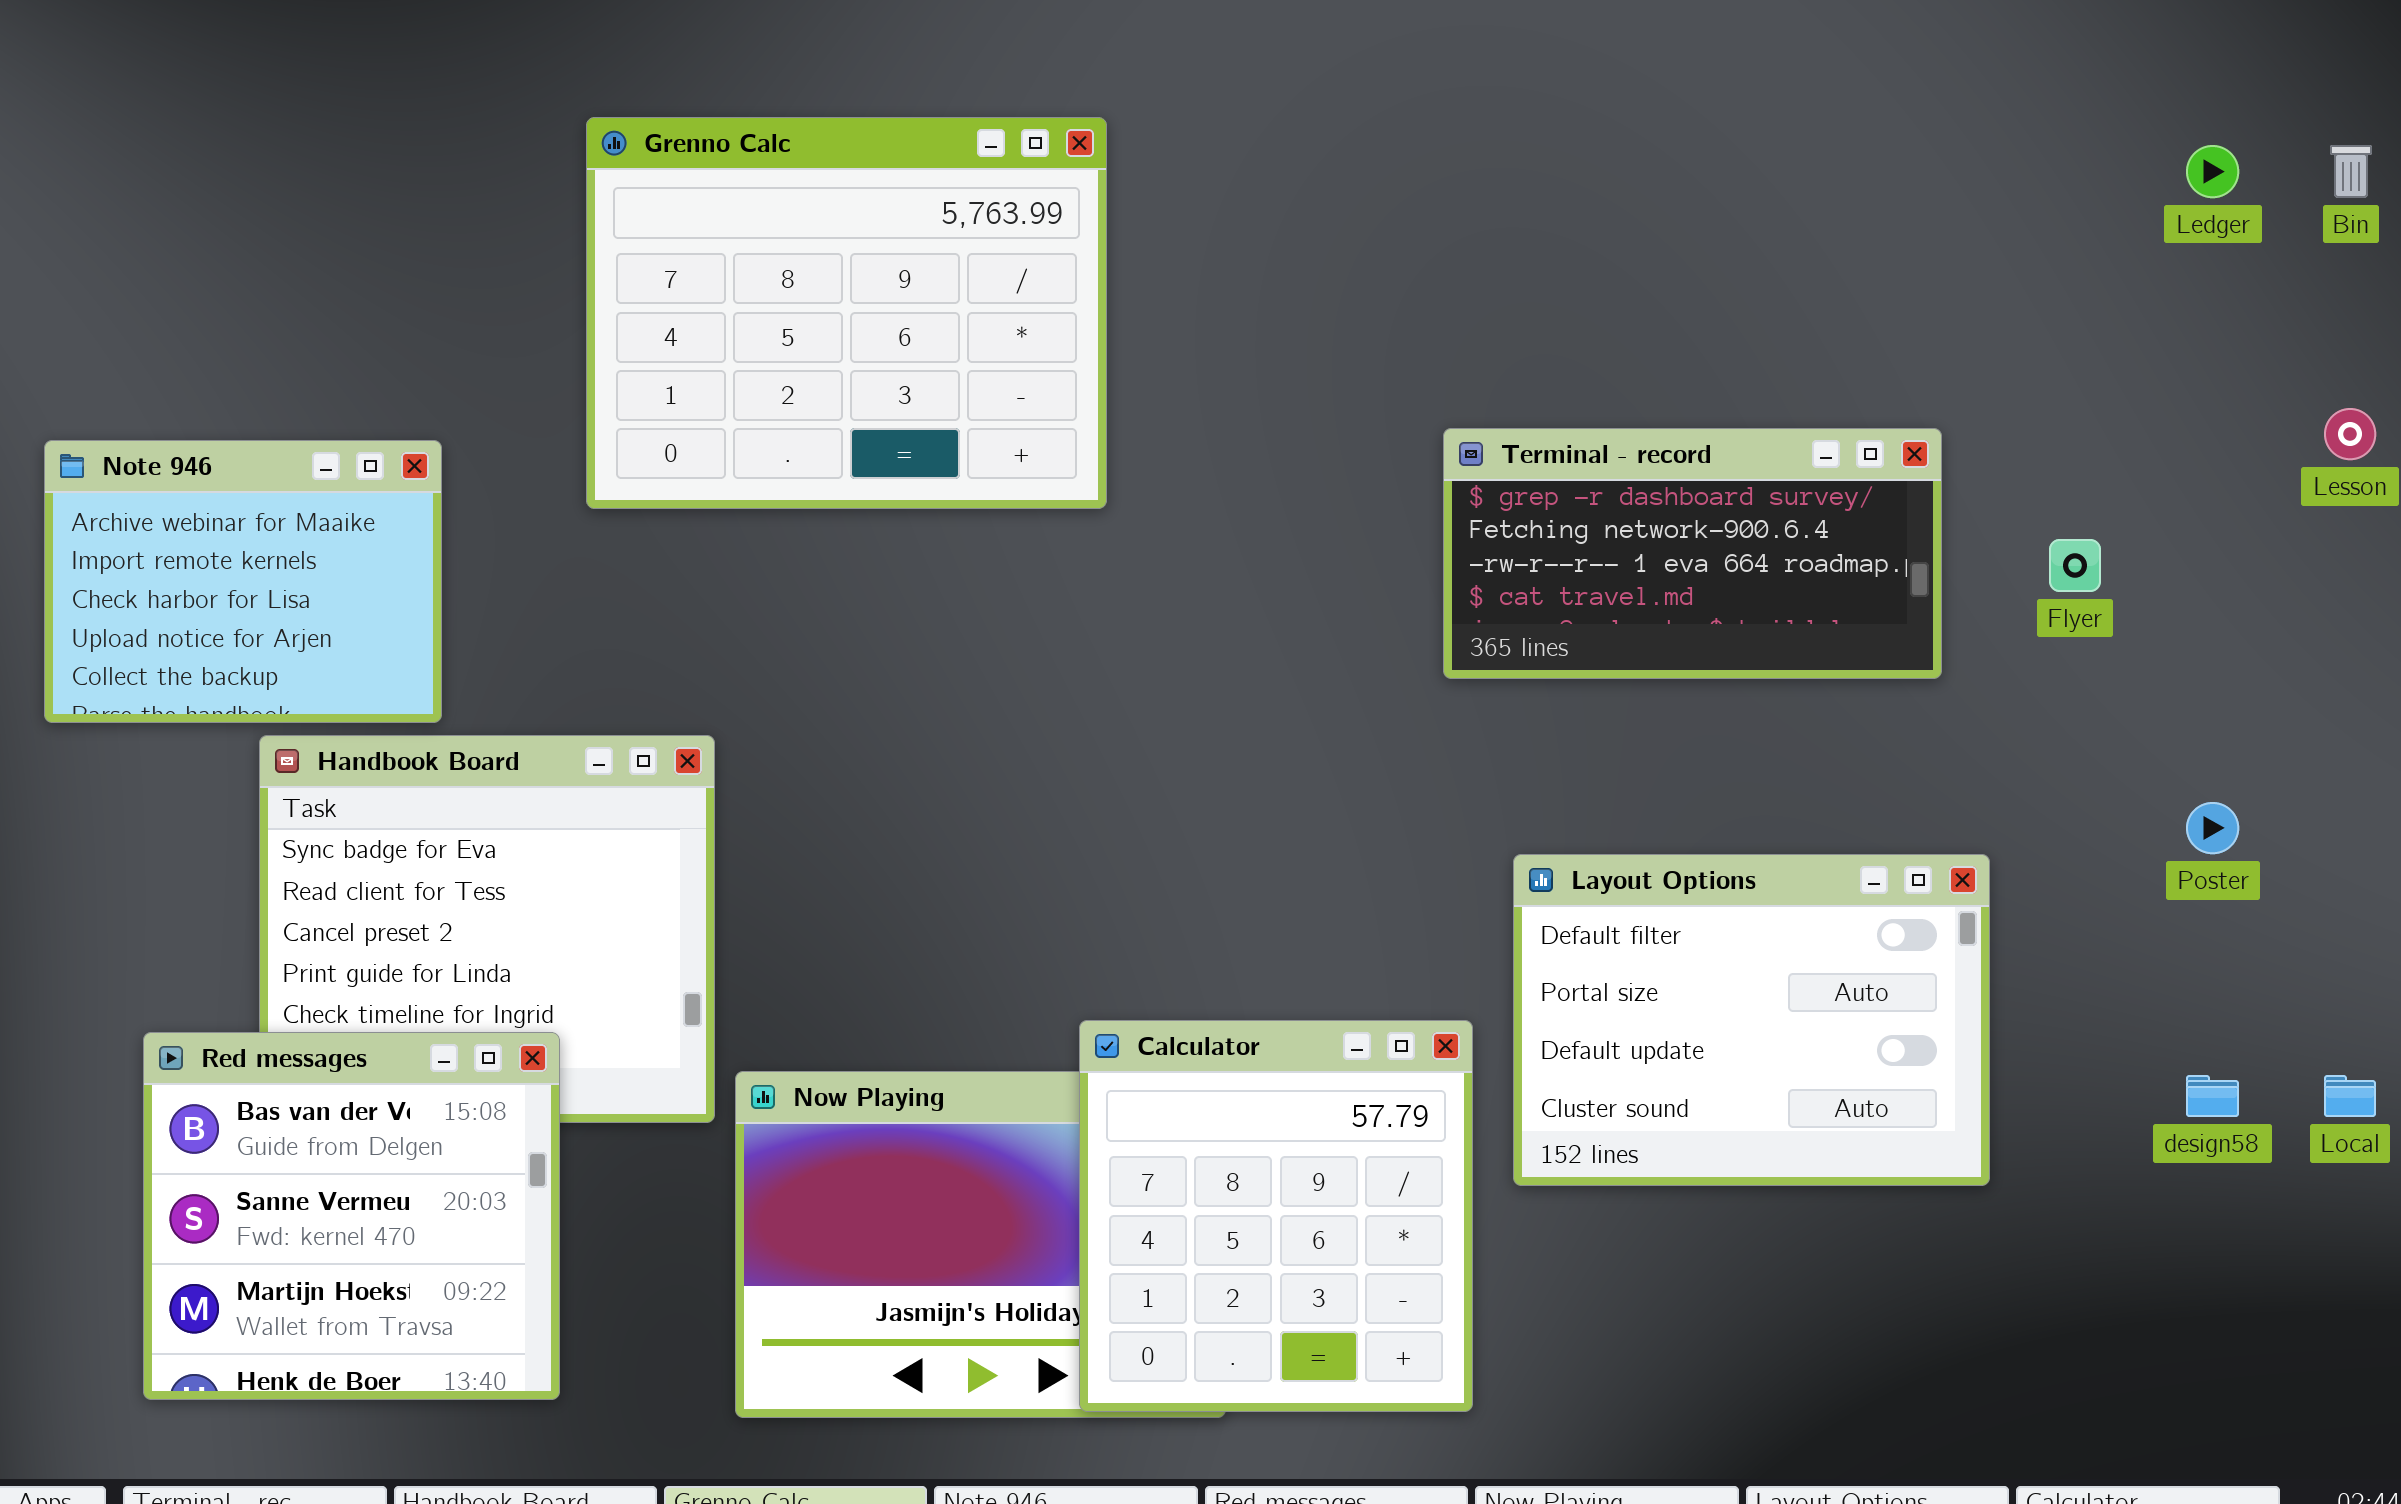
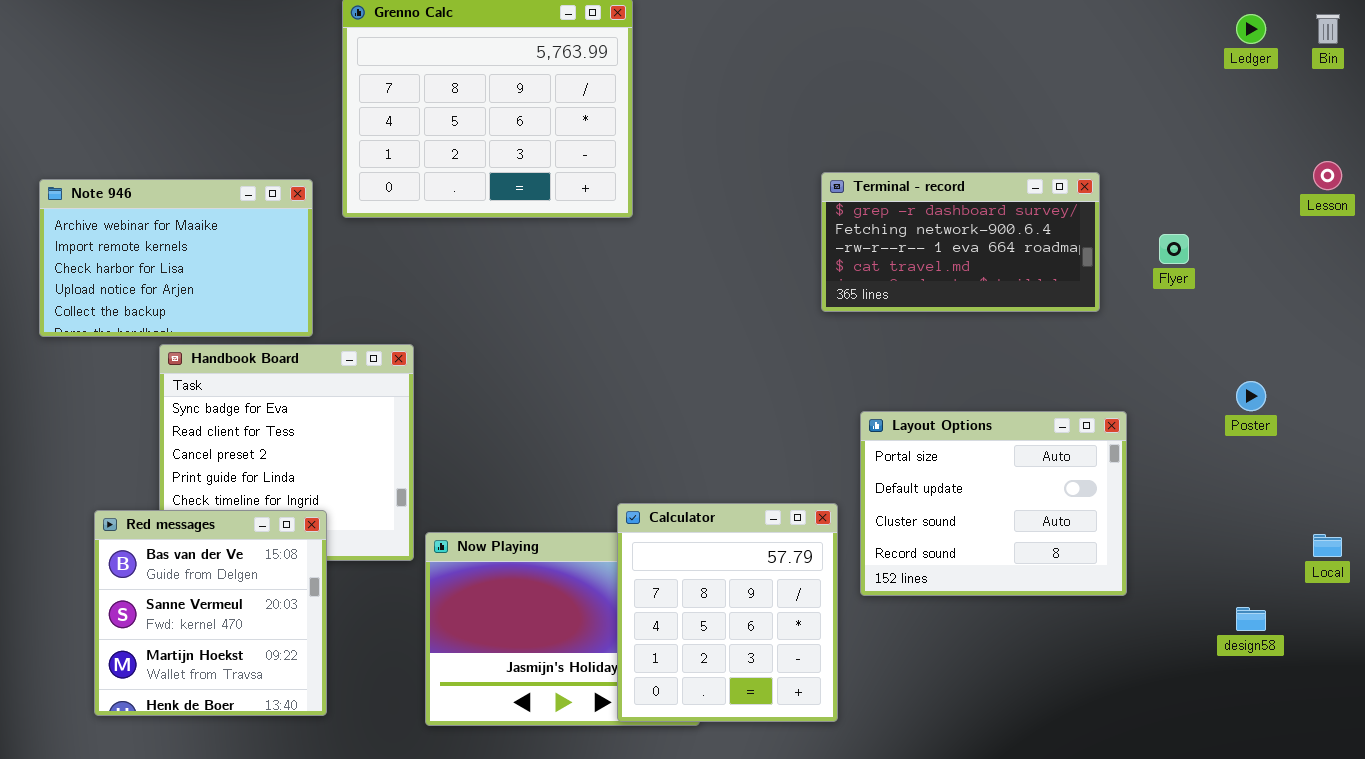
Note 946: [44,440,442,723] -> [39,179,313,337], resized
Layout Options: [1513,854,1990,1186] -> [860,411,1127,596], scrolled down 1 row
design58: [2186,1075,2239,1117] -> [1236,607,1266,631], moved

